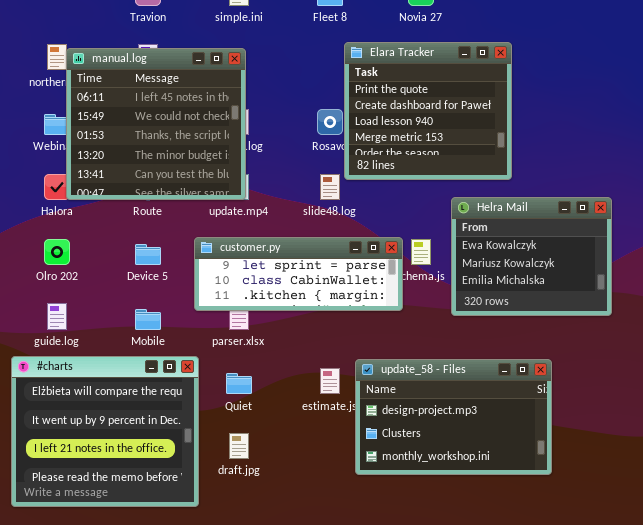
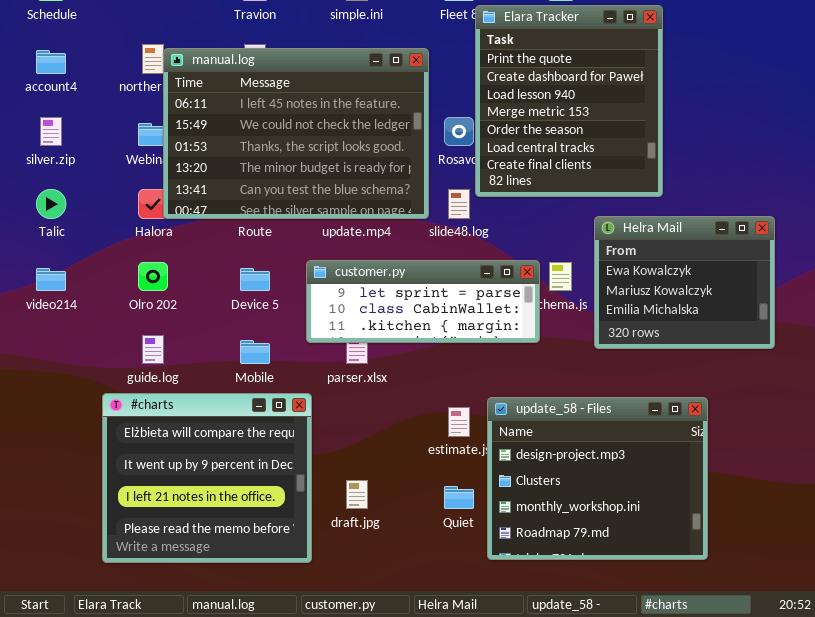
Elara Tracker: [344,42,512,180] -> [475,5,663,197], resized
manual.log: [66,48,246,200] -> [163,48,429,219], resized
update_58 - Files: [355,359,552,475] -> [487,397,708,560], resized
Quiet: [226,373,252,394] -> [444,486,474,509], moved

